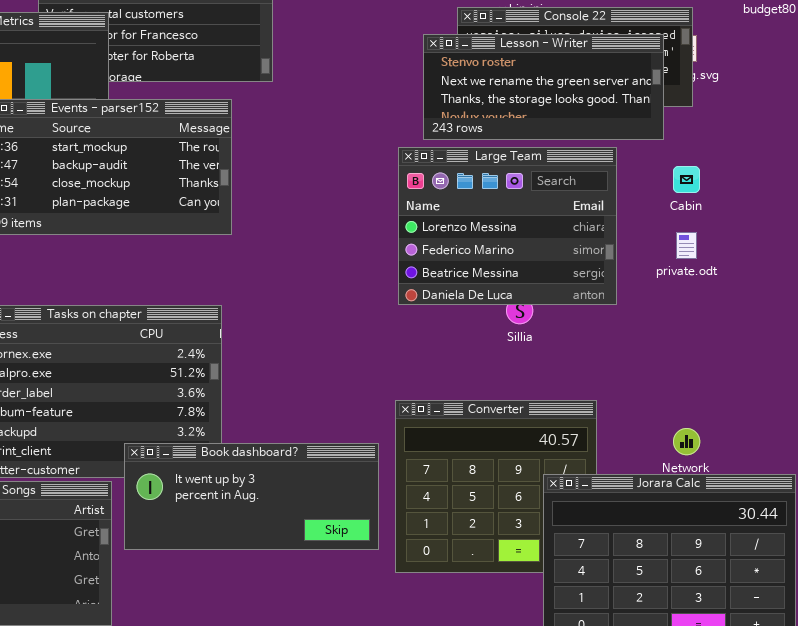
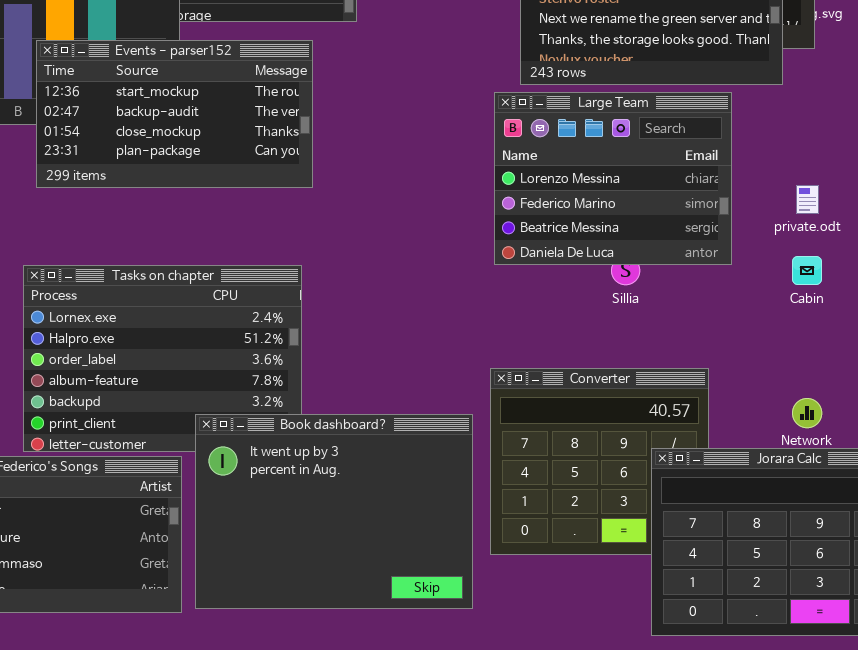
Cabin: [673,166,700,193] -> [792,256,822,285], moved
Book dashboard?: [124,443,379,550] -> [195,414,473,609], resized

